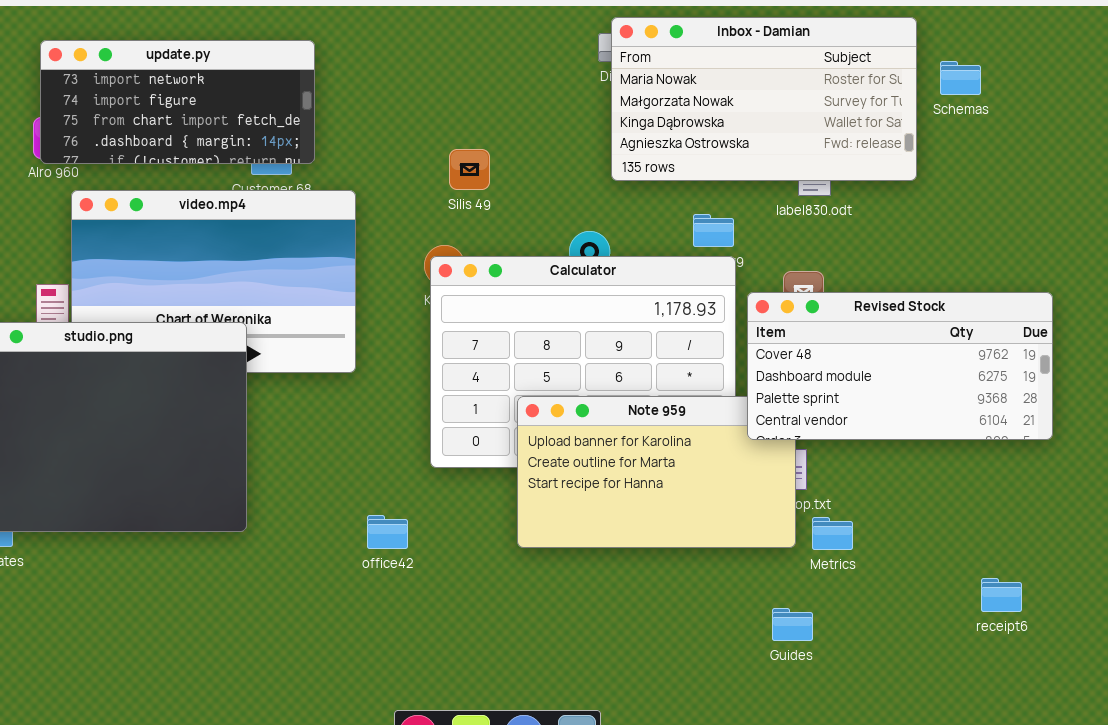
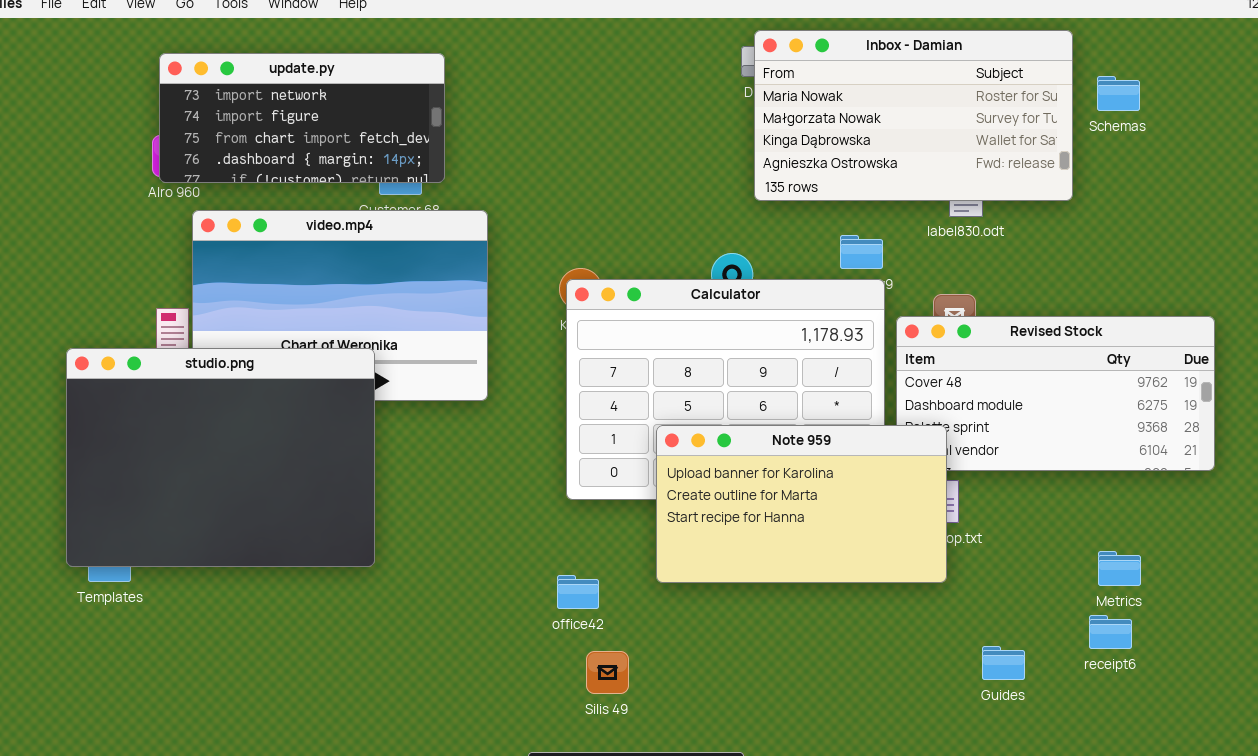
Silis 49: [449,149,490,190] -> [586,651,629,694], moved
Note 959: [517,396,796,548] -> [656,425,947,583], raised
office42: [367,515,408,549] -> [557,575,599,609], moved
Metrics: [812,517,853,550] -> [1098,551,1141,586], moved
receipt6: [981,578,1022,612] -> [1089,615,1132,649], moved
Guides: [772,608,813,641] -> [982,646,1025,680], moved

